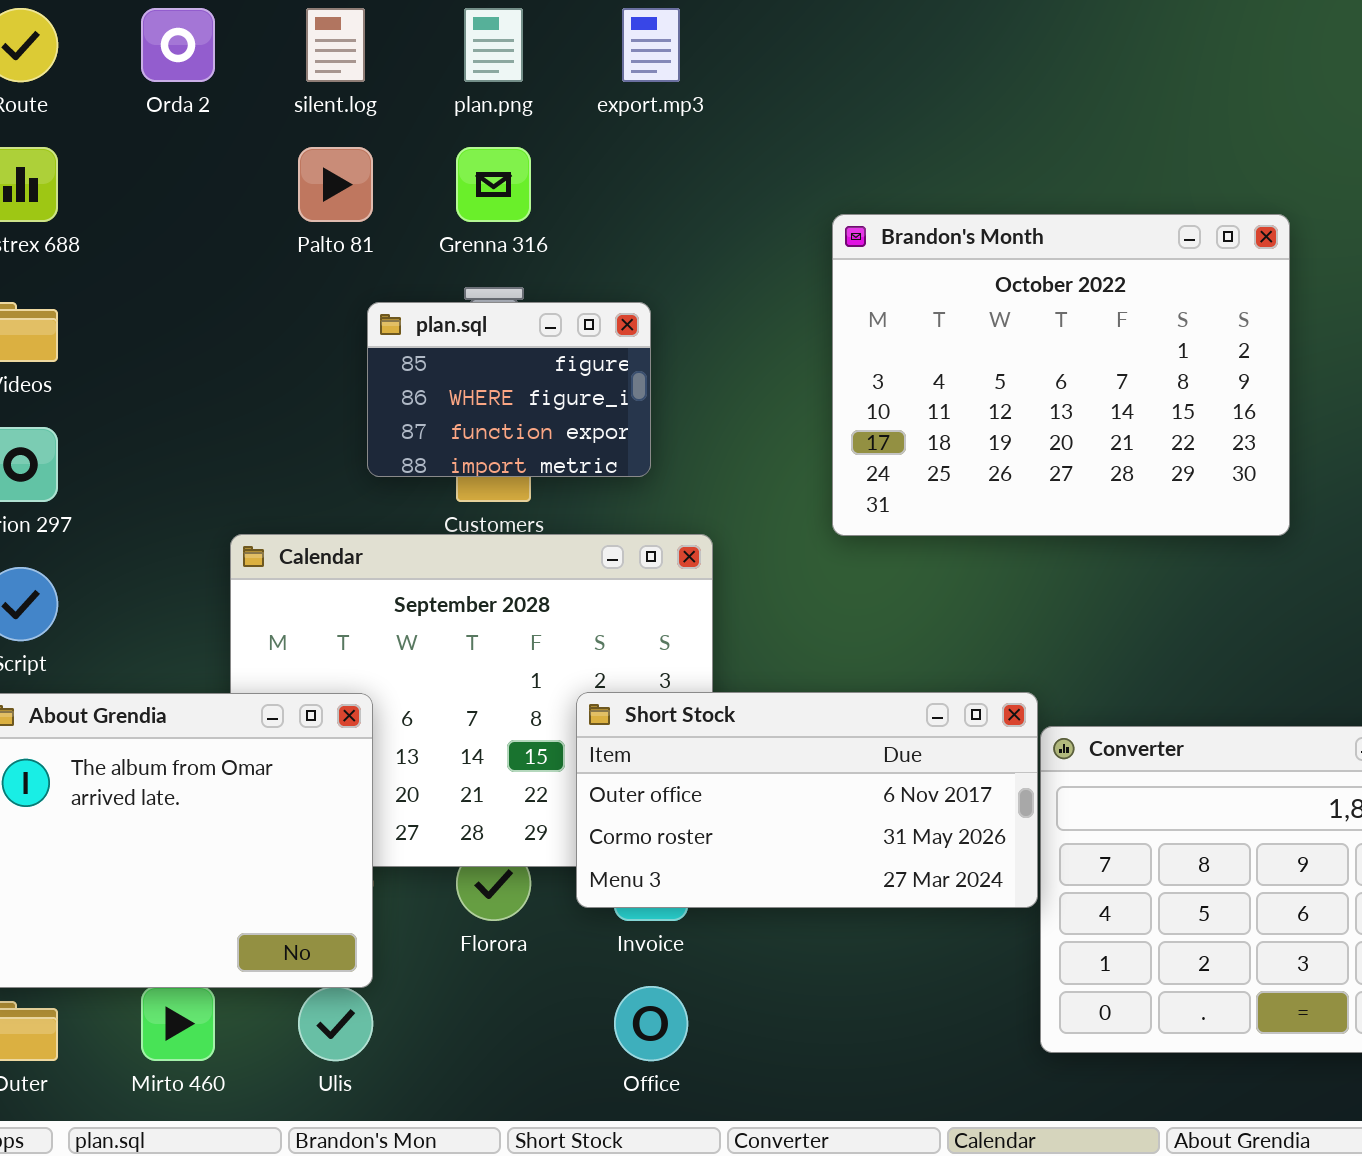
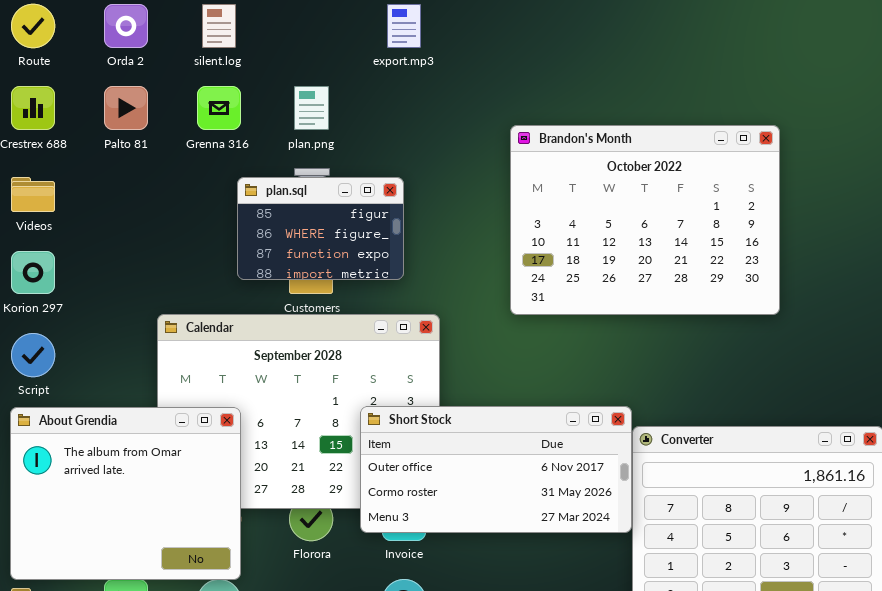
plan.png: [464,8,523,82] -> [294,86,329,130], moved
Palto 81: [298,147,373,222] -> [104,86,148,130], moved
Grenna 316: [456,147,531,222] -> [197,86,241,130], moved

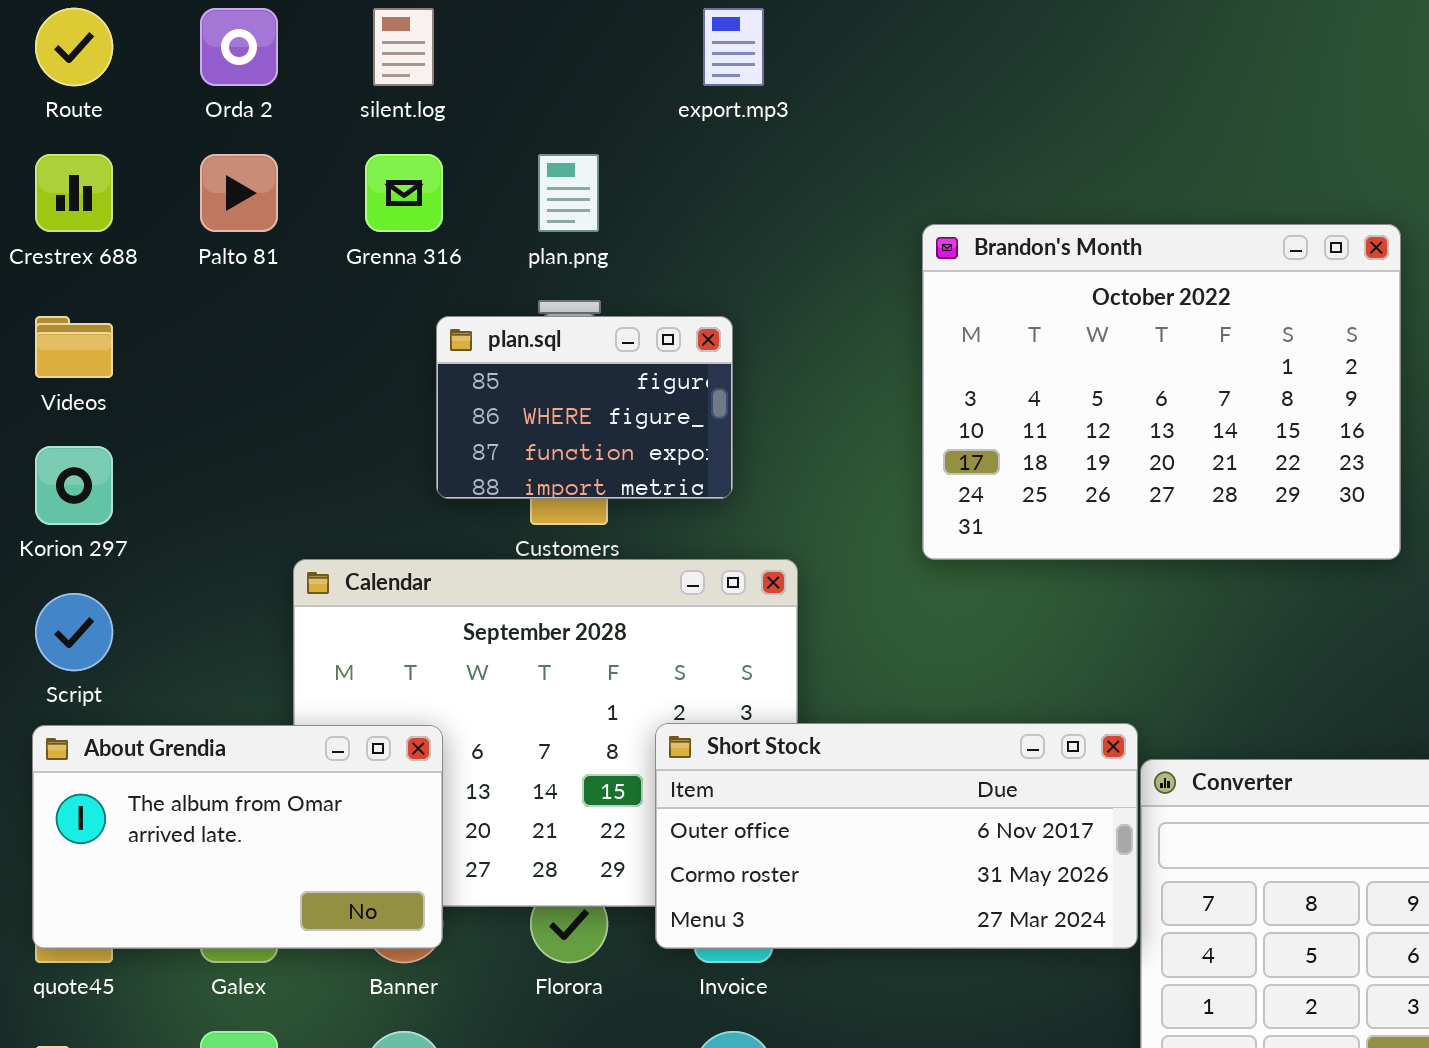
About Grendia: [10,407,241,580] -> [32,725,443,949], resized

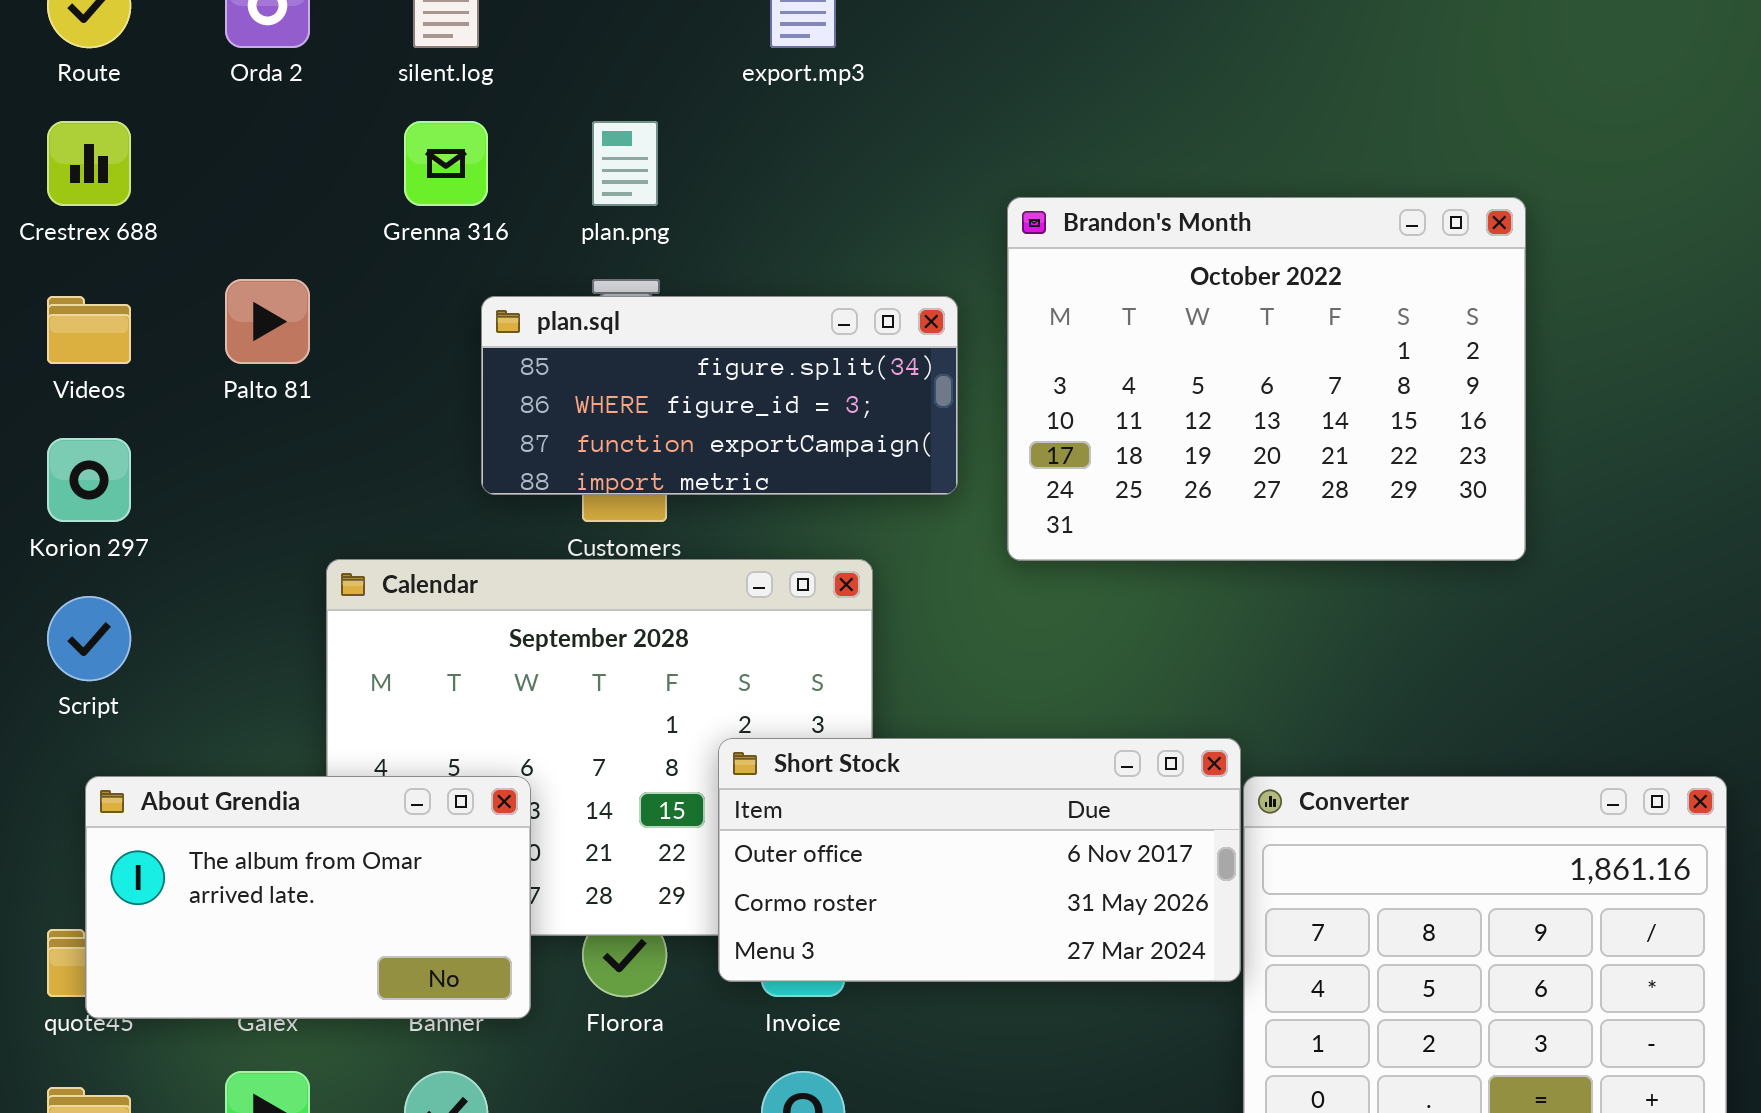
Palto 81: [200,154,278,232] -> [225,279,310,364], moved
plan.sql: [436,316,733,499] -> [481,296,958,495], resized
About Grendia: [32,725,443,949] -> [85,776,531,1019], moved

